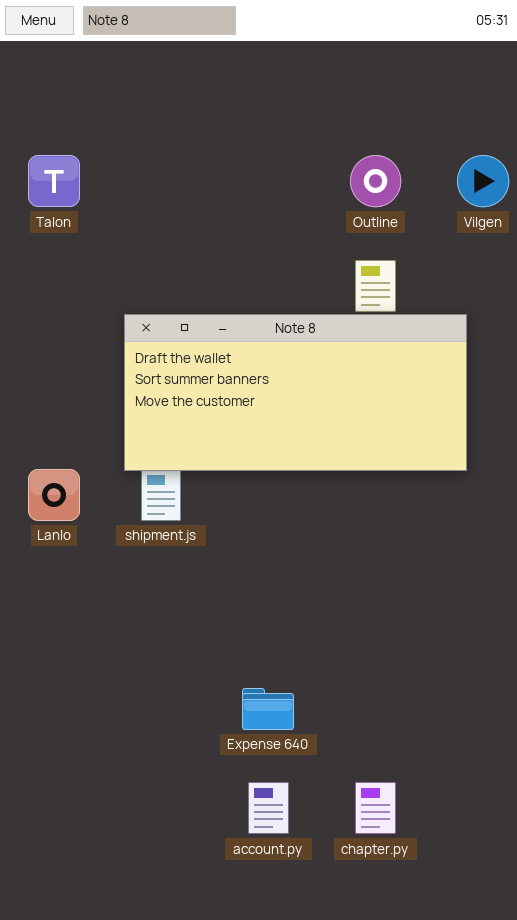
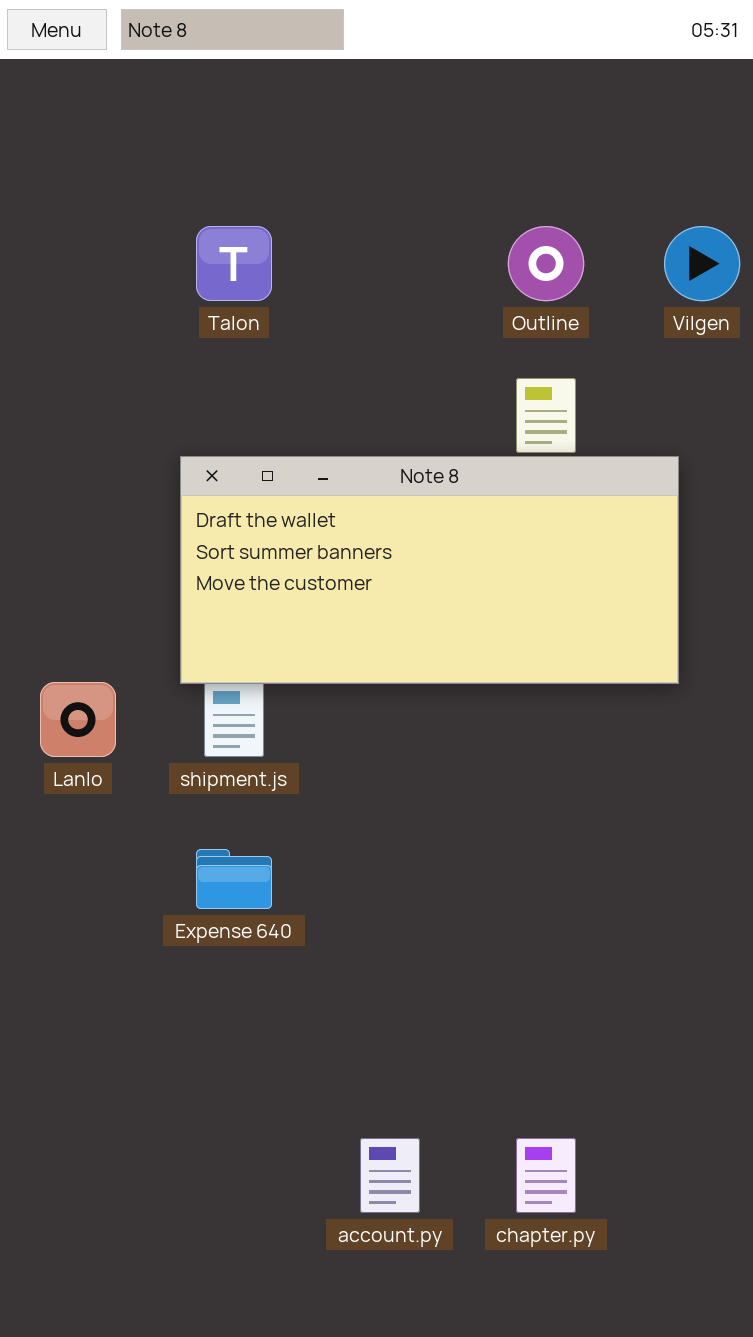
Talon: [28,155,80,207] -> [196,226,272,301], moved
Expense 640: [242,688,294,730] -> [196,849,272,909], moved

